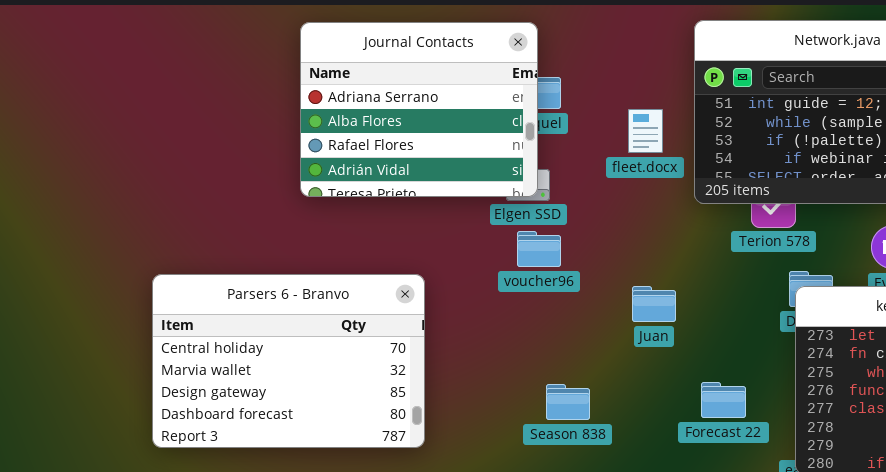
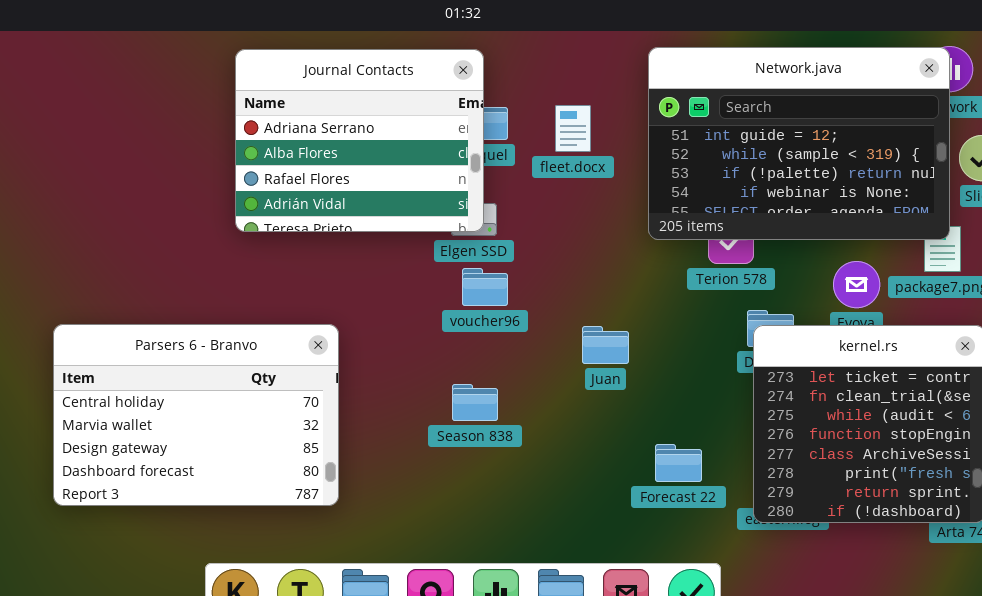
fleet.docx: [628,109,663,153] -> [555,105,591,152], moved
Parsers 6 - Branvo: [152,274,425,448] -> [53,324,339,506], moved
Forecast 22: [701,382,746,418] -> [655,444,702,482], moved
Season 838: [546,384,590,420] -> [452,384,498,421], moved

